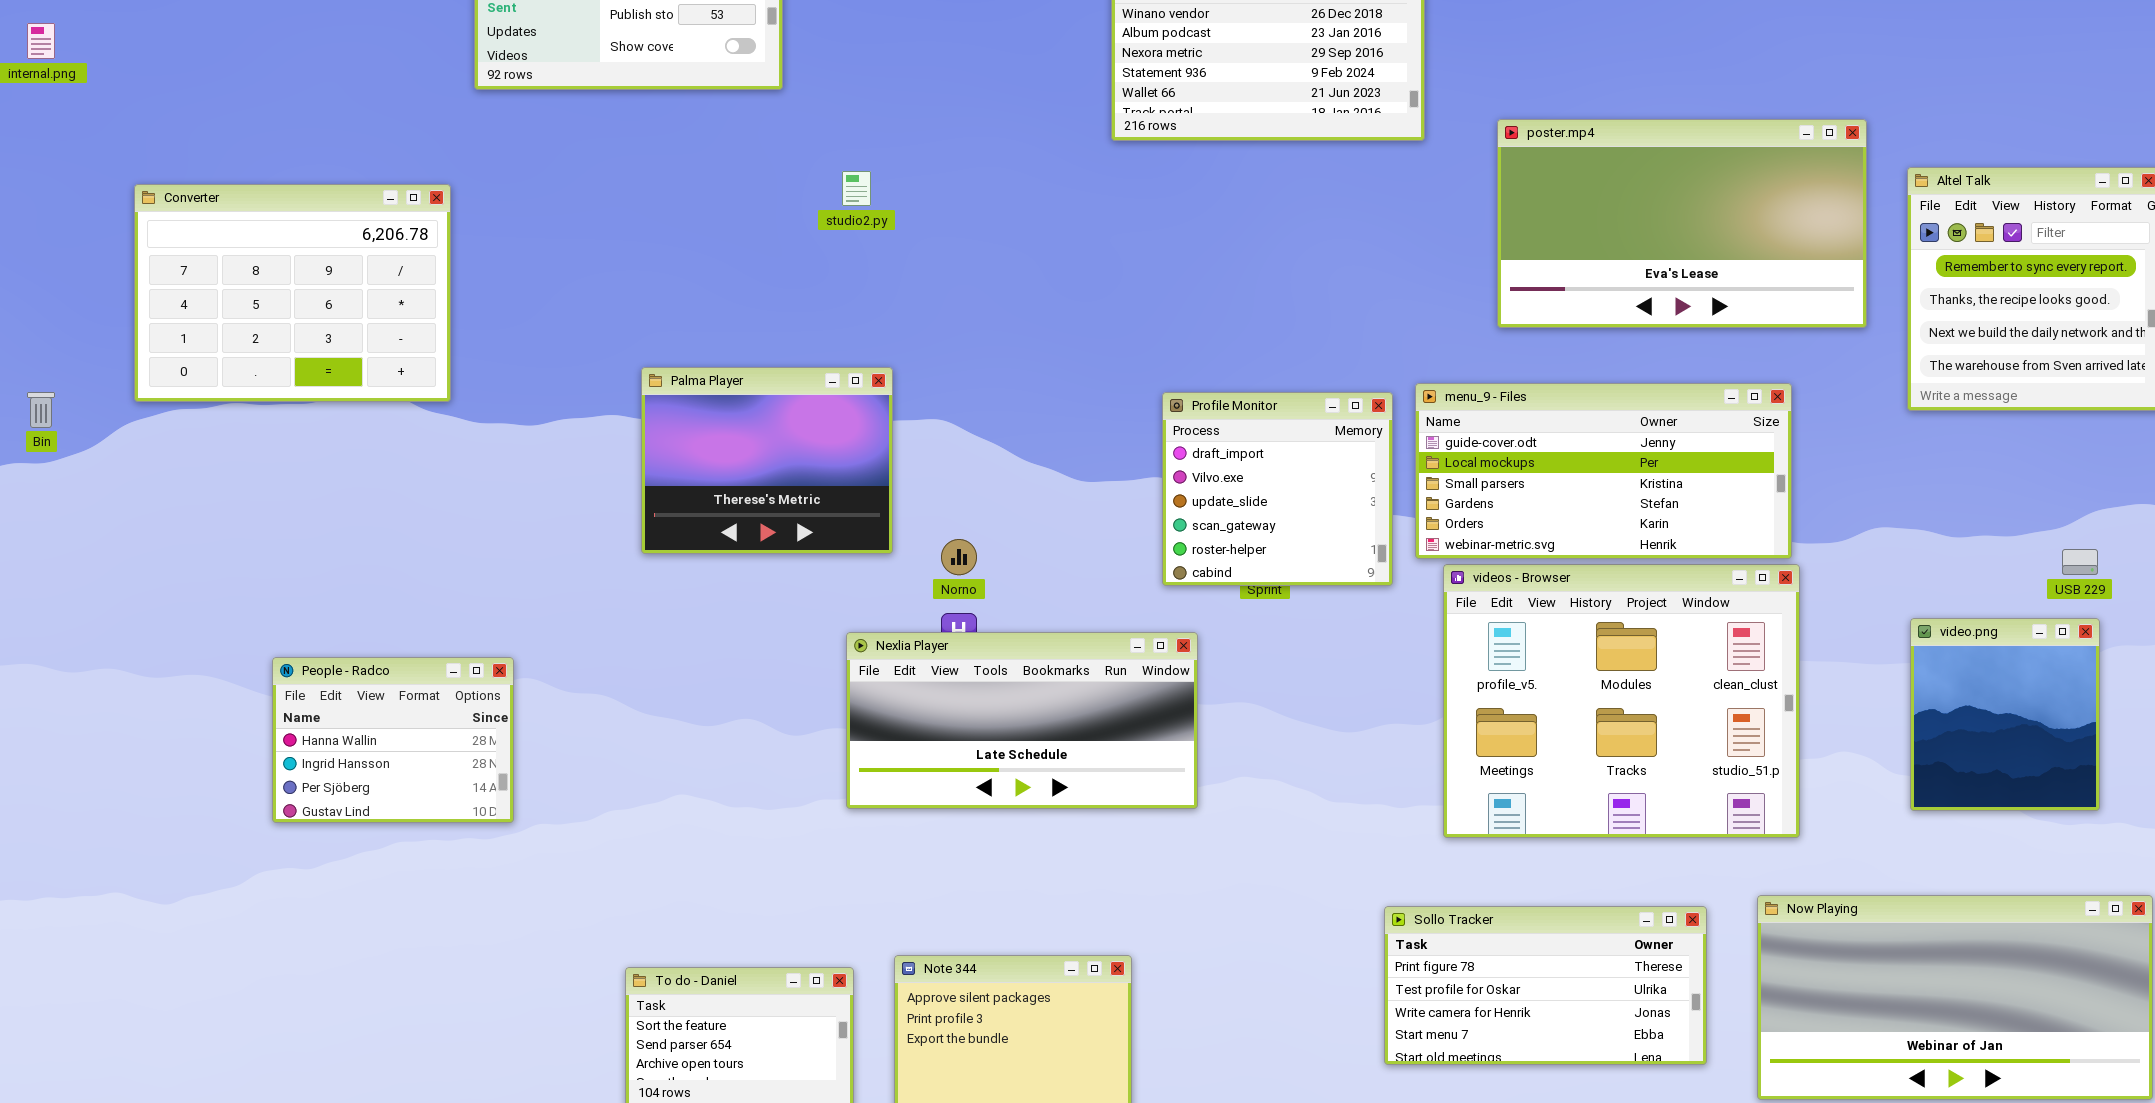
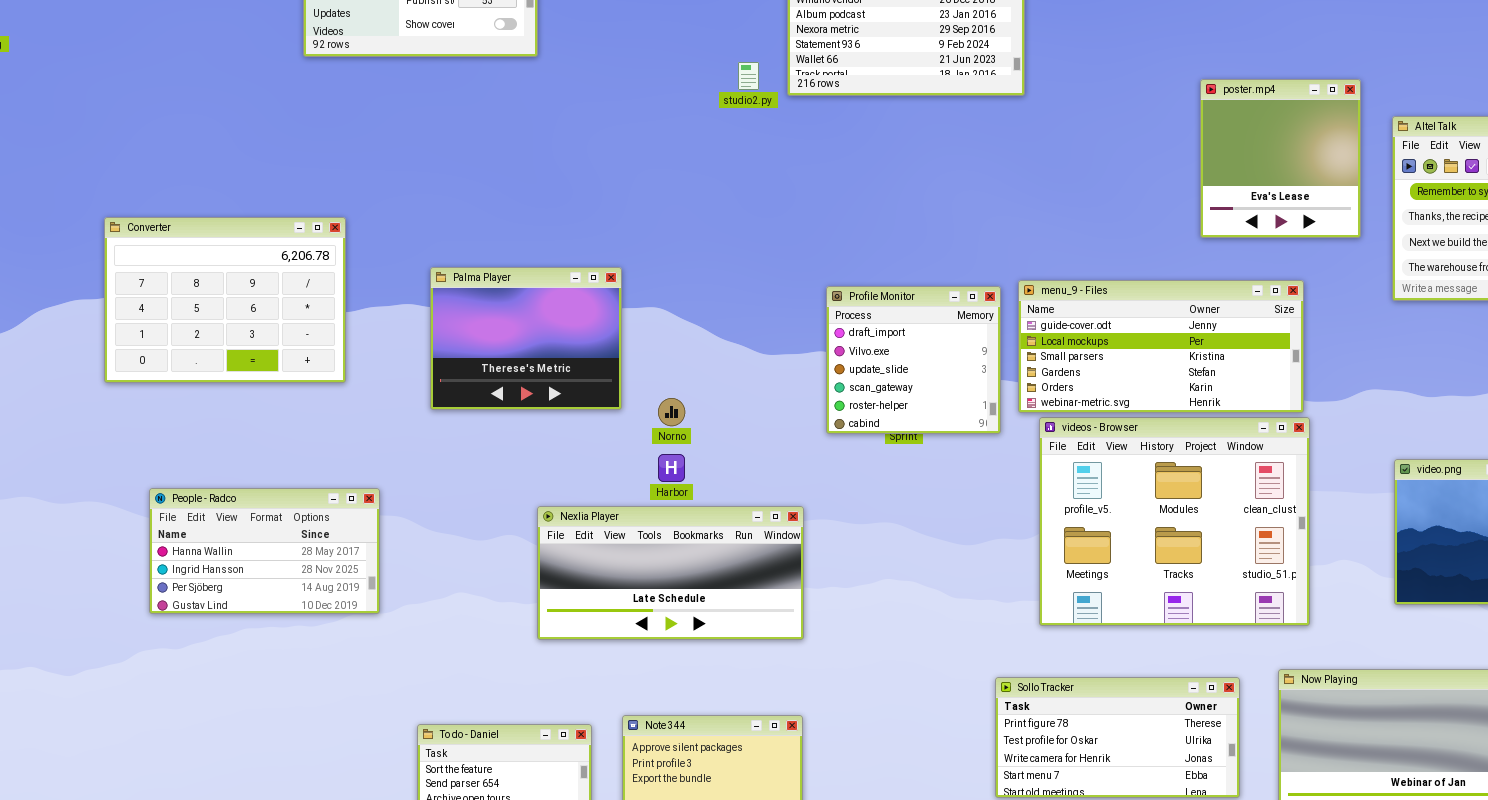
poster.mp4: [1497,119,1867,328] -> [1200,79,1361,238], resized
studio2.py: [842,171,871,206] -> [738,62,759,90], moved
Converter: [134,184,451,402] -> [104,217,346,383], moved
Nexlia Player: [846,632,1198,809] -> [537,506,804,640], moved
People - Radco: [272,657,514,823] -> [149,488,380,614], resized

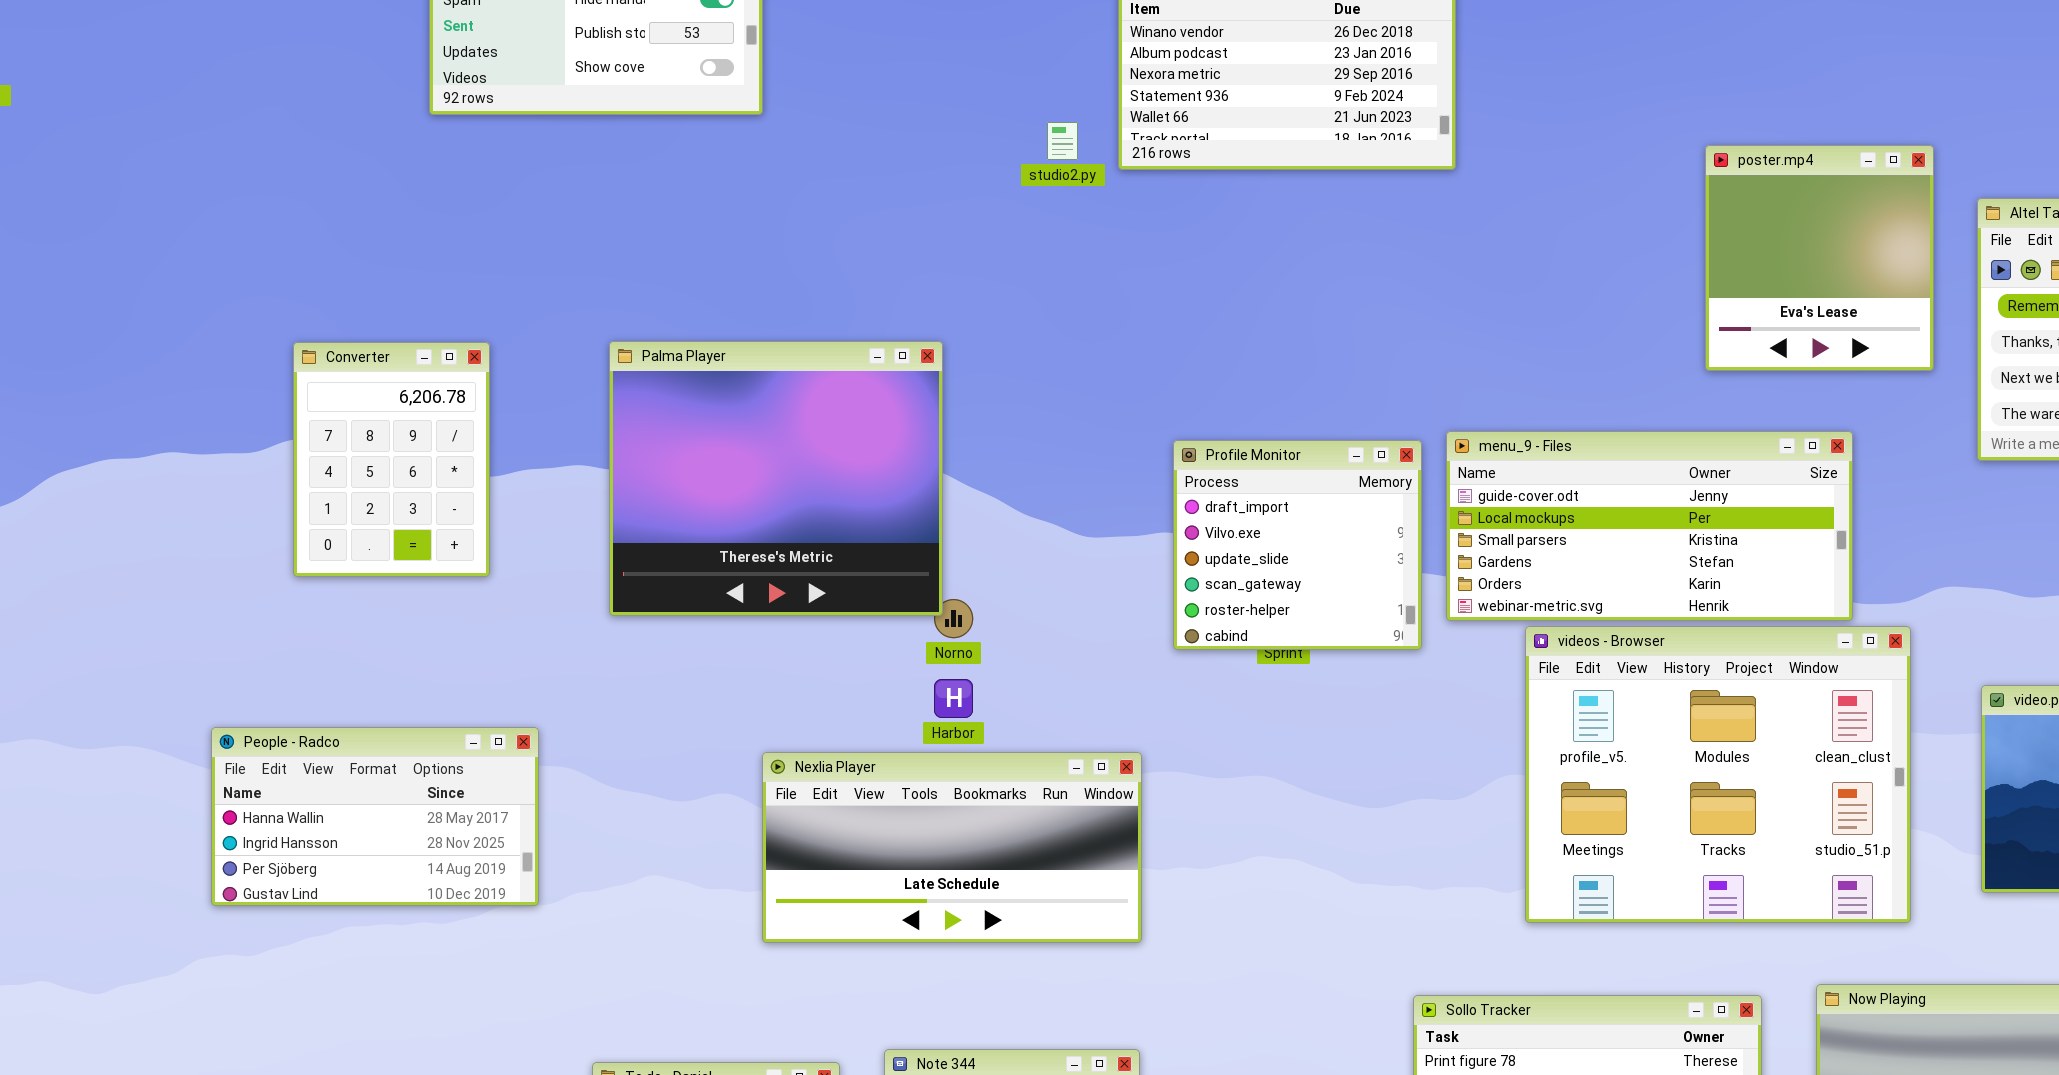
Converter: [104,217,346,383] -> [293,342,490,577], resized
Palma Player: [430,267,622,410] -> [609,341,943,616], resized
videos - Browser: [1039,417,1310,626] -> [1525,626,1911,923], moved

